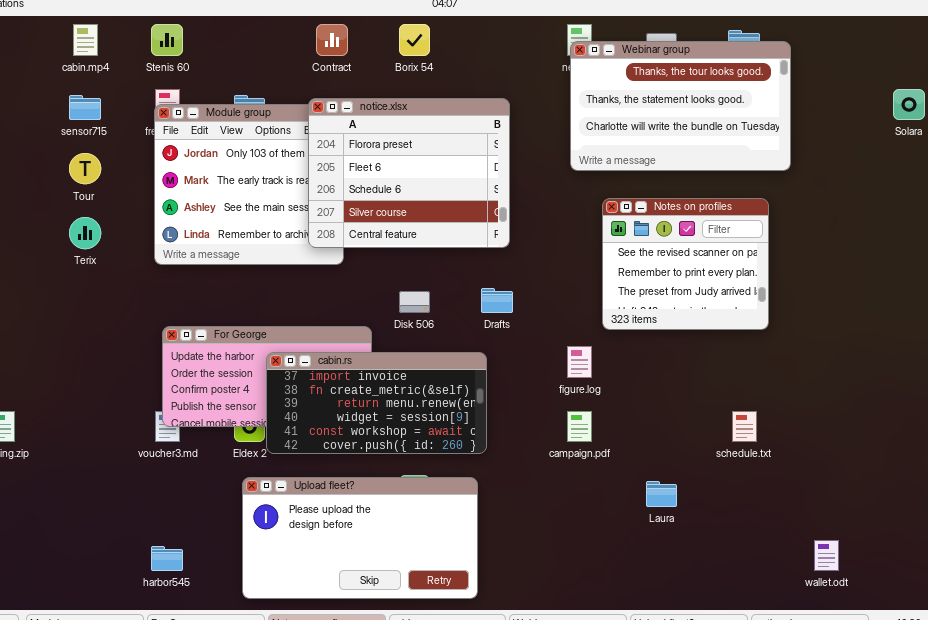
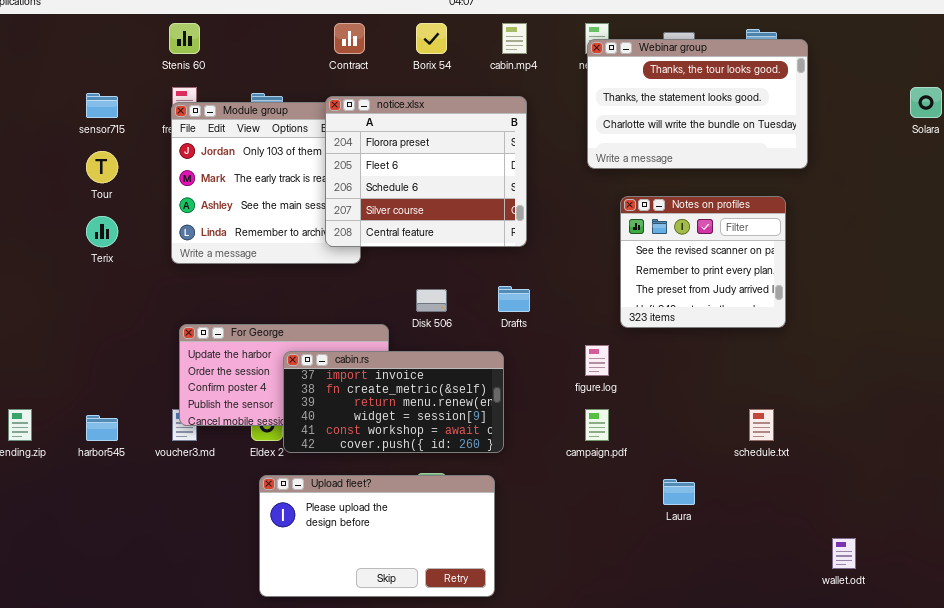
cabin.mp4: [73,24,98,56] -> [502,23,527,54], moved
harbor545: [151,546,183,571] -> [86,415,118,441], moved

